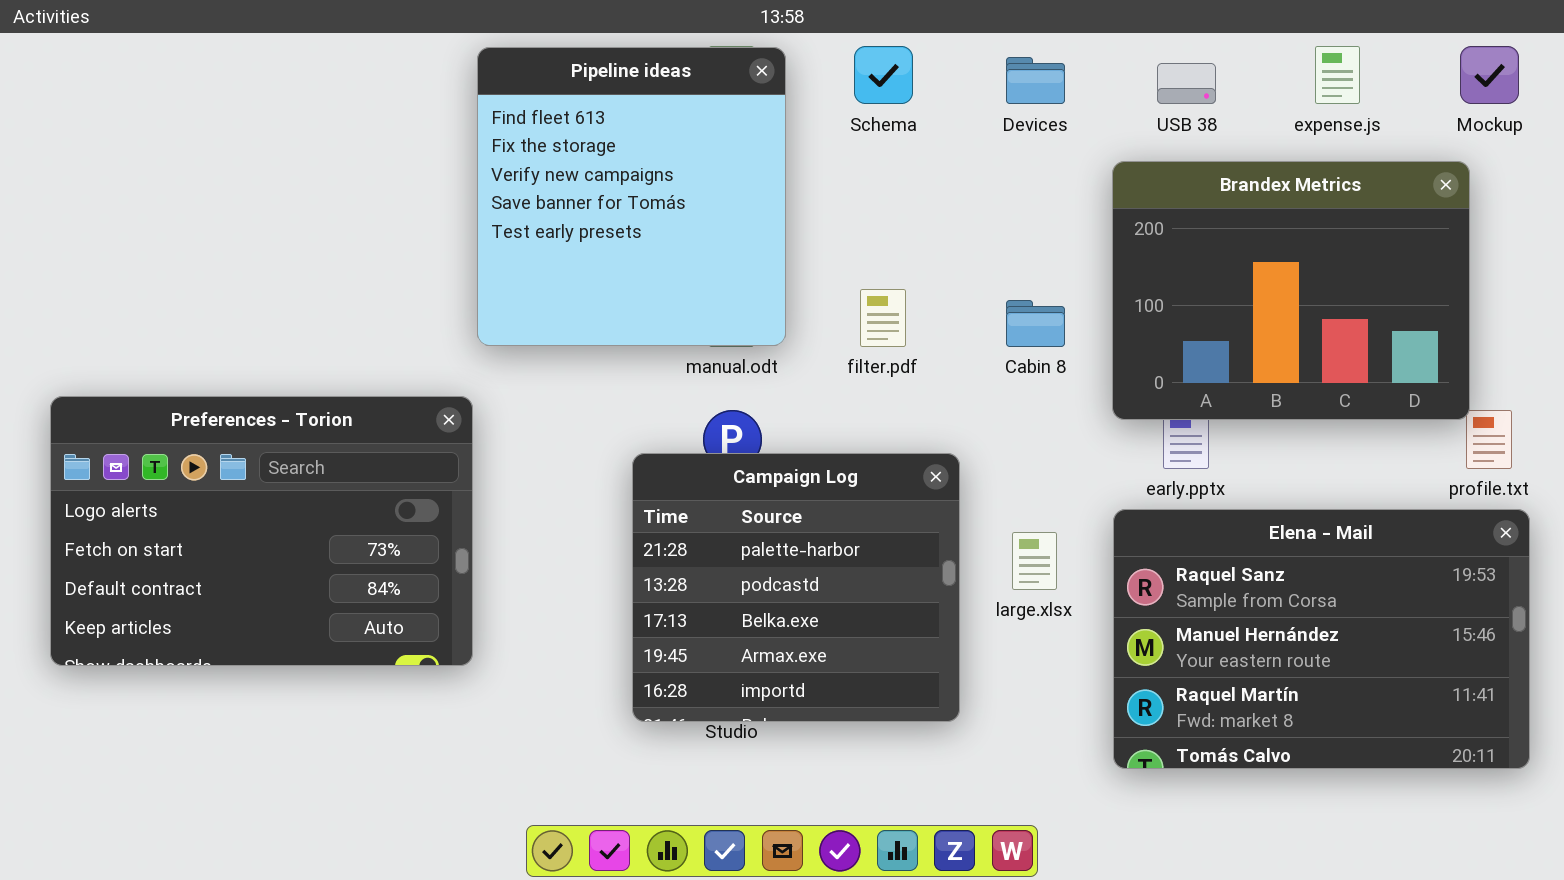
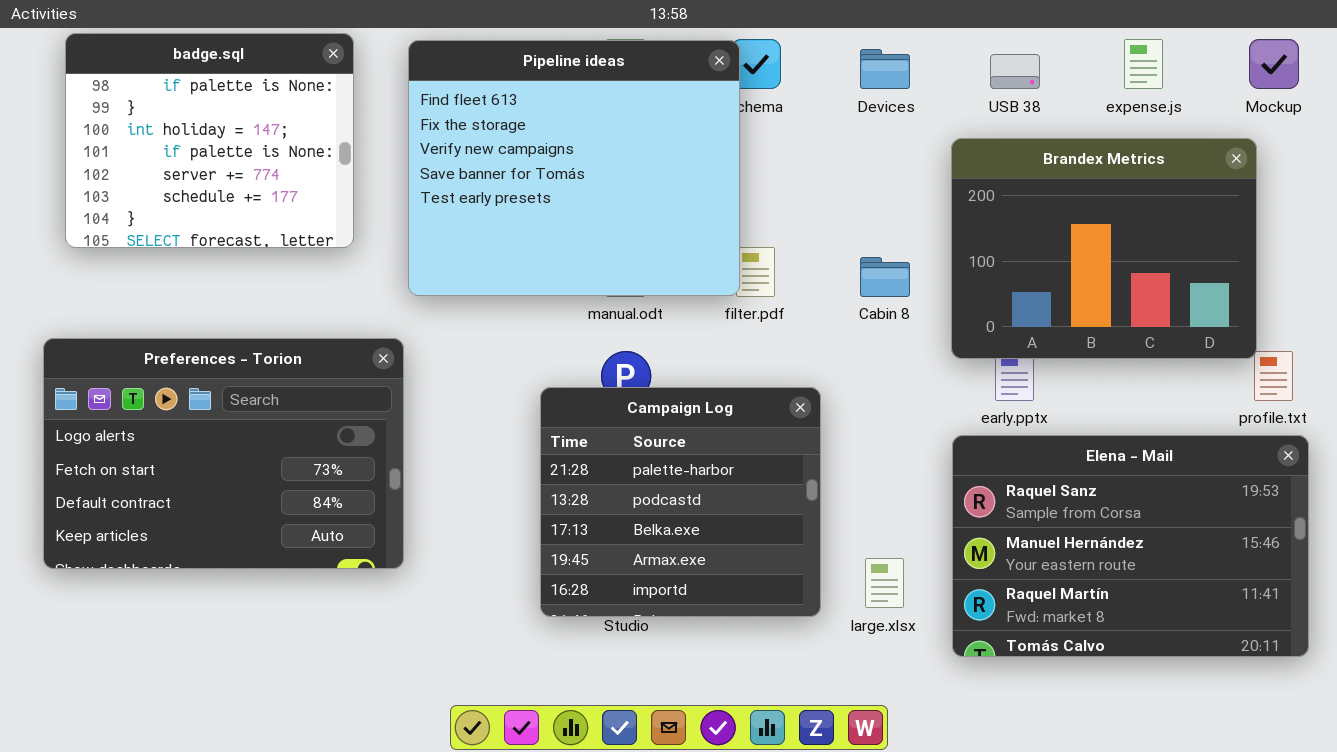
badge.sql: none -> [65,33,354,248], opened
Pipeline ideas: [477,47,786,346] -> [408,40,740,296], resized
large.xlsx: [1012,532,1057,590] -> [865,558,904,608], moved

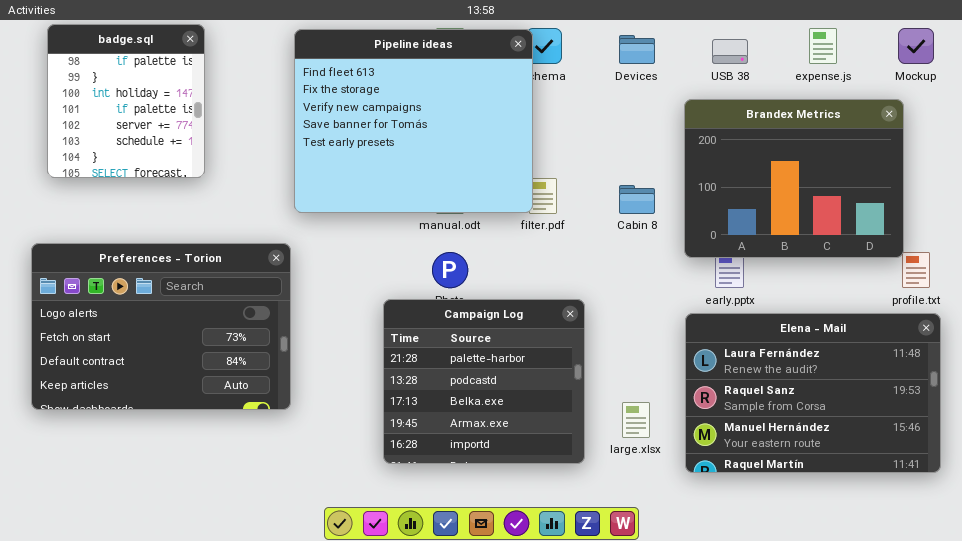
badge.sql: [65,33,354,248] -> [47,24,205,178], resized
Campaign Log: [540,387,821,617] -> [383,299,585,464], moved
Elena - Mail: [952,435,1309,657] -> [685,313,941,473], scrolled up 1 row

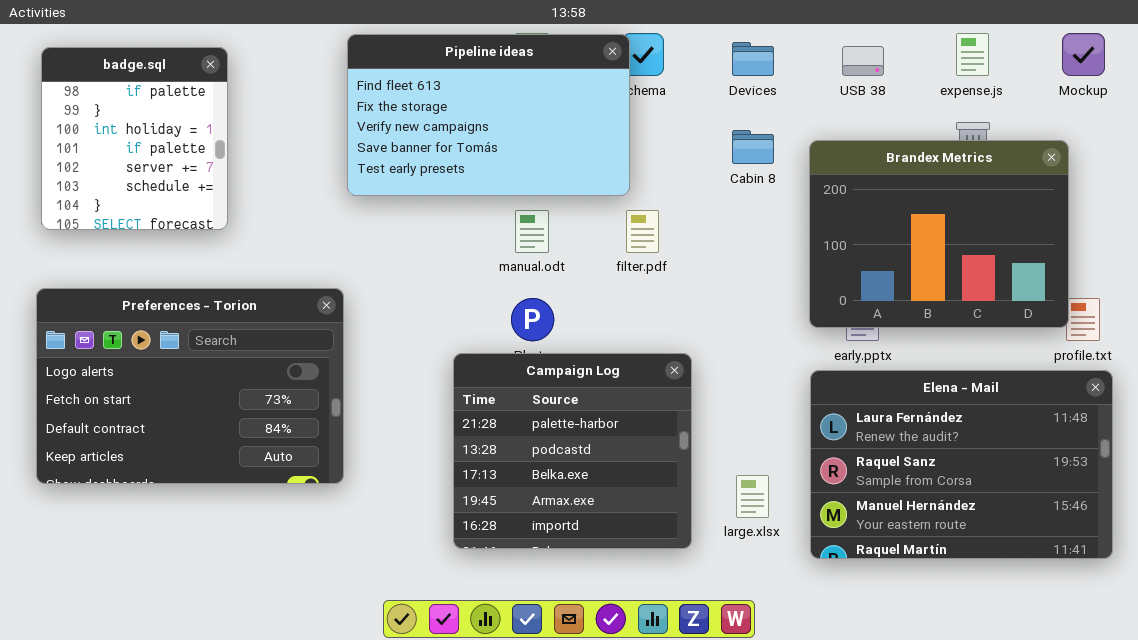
badge.sql: [47,24,205,178] -> [41,47,228,230], moved
Pipeline ideas: [294,29,533,213] -> [347,34,630,196], resized
Brandex Metrics: [684,99,904,258] -> [809,140,1069,328], moved
Cabin 8: [619,185,655,214] -> [732,130,774,164], moved

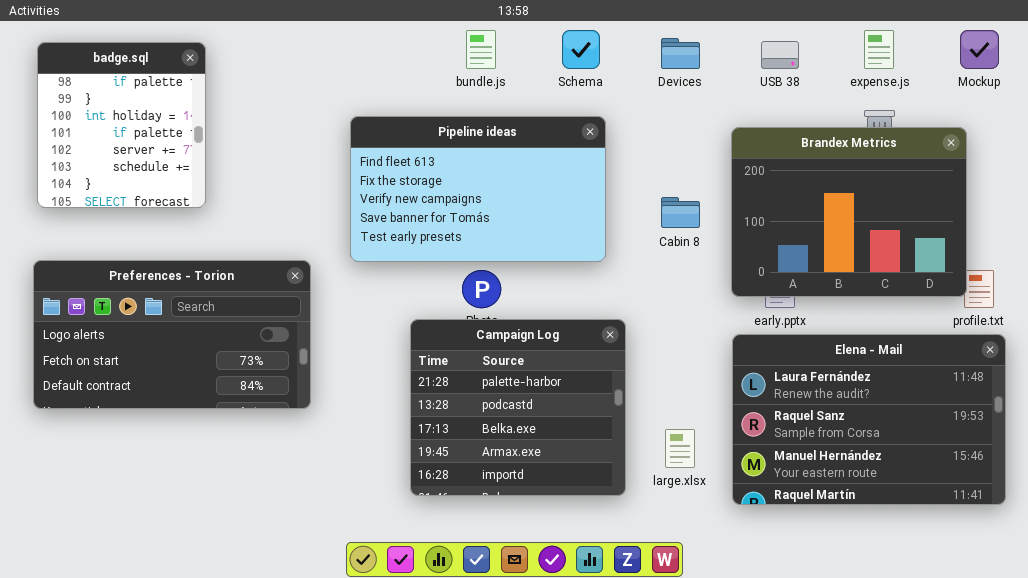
Pipeline ideas: [347,34,630,196] -> [350,116,606,262], moved
Cabin 8: [732,130,774,164] -> [661,197,700,228], moved
Preferences - Torion: [36,288,344,484] -> [33,260,311,409], resized

